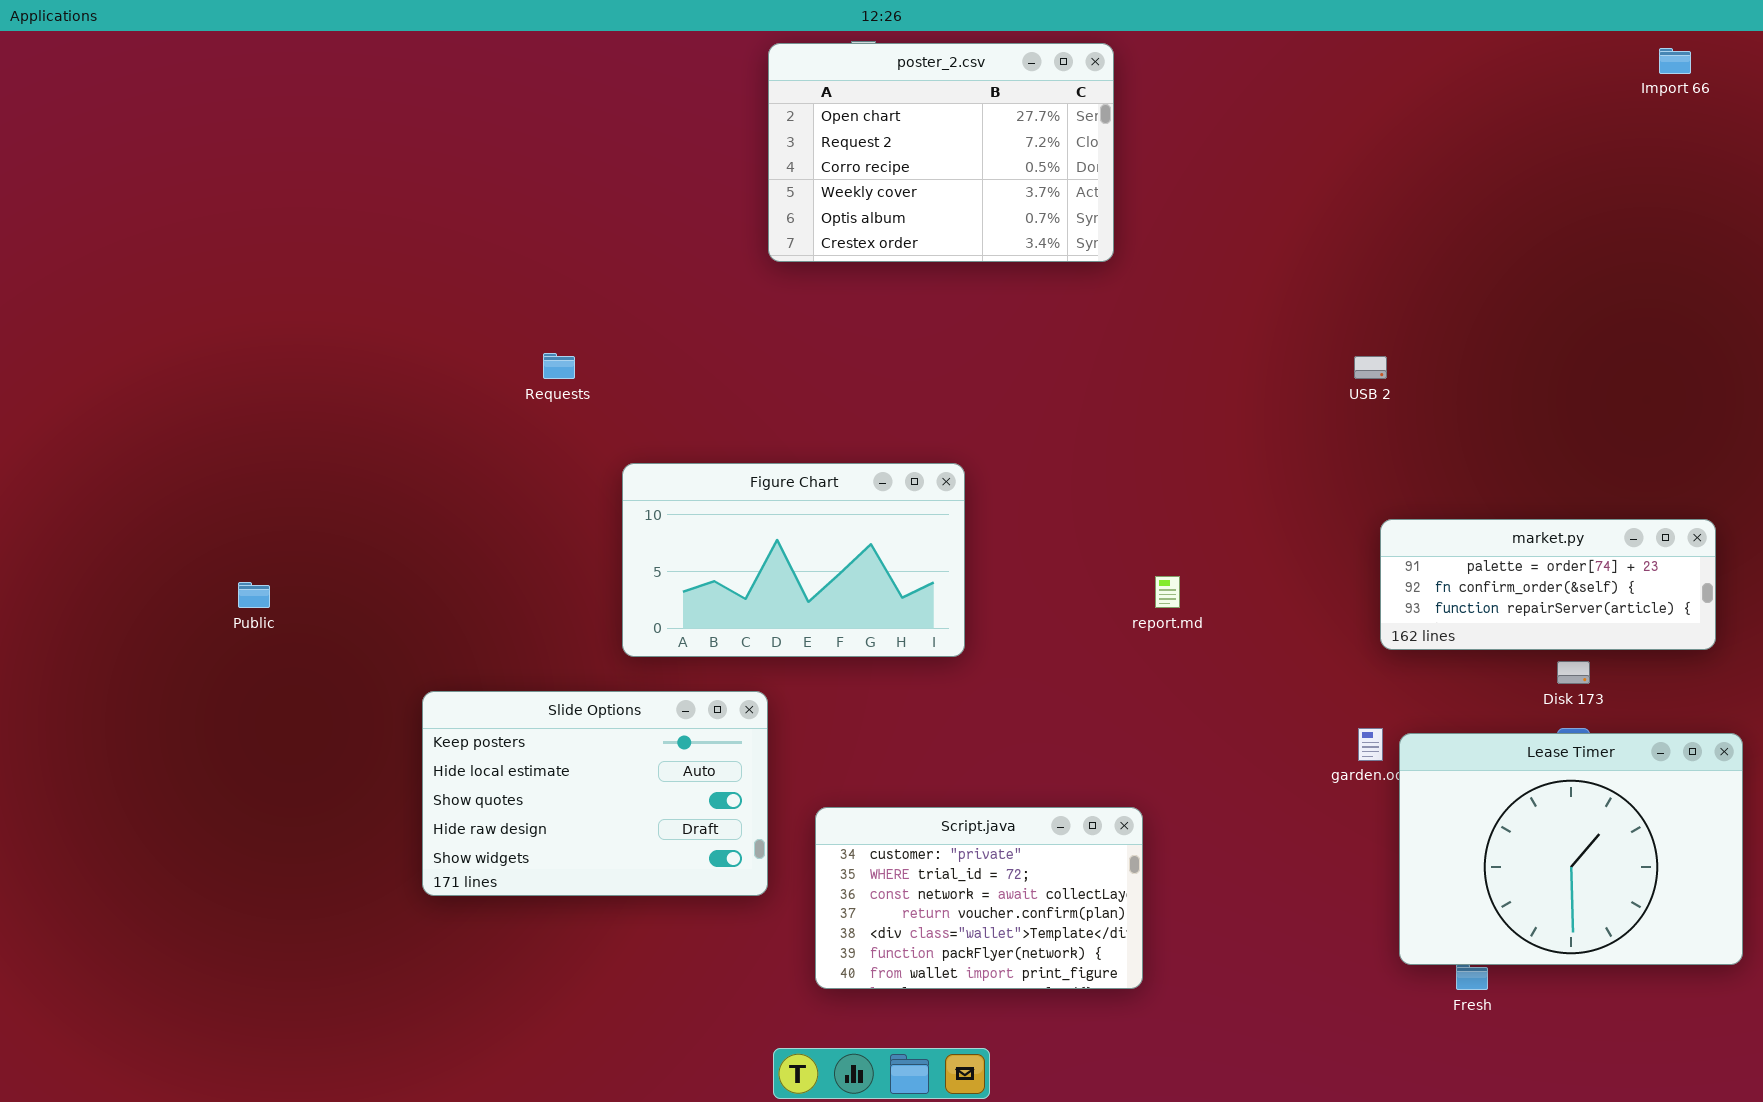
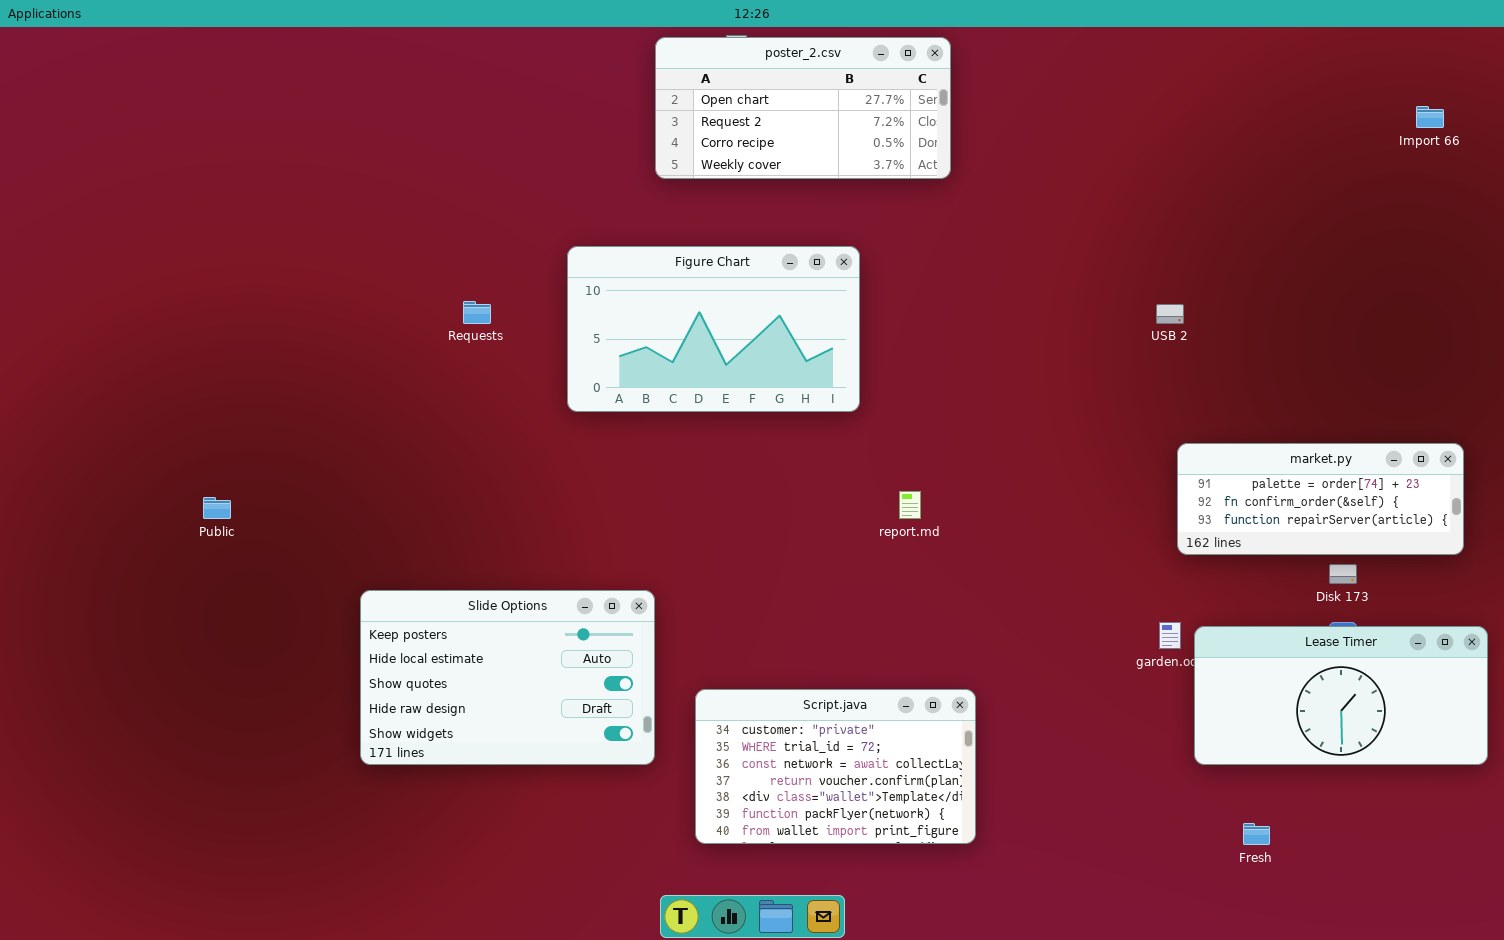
poster_2.csv: [768,43,1114,262] -> [655,37,951,179], resized
Import 66: [1659,48,1691,74] -> [1416,106,1444,128], moved
Figure Chart: [622,463,965,657] -> [567,246,860,412], moved
report.md: [1155,576,1180,608] -> [899,491,921,519], moved
Lease Timer: [1399,733,1743,965] -> [1194,626,1488,765], resized

